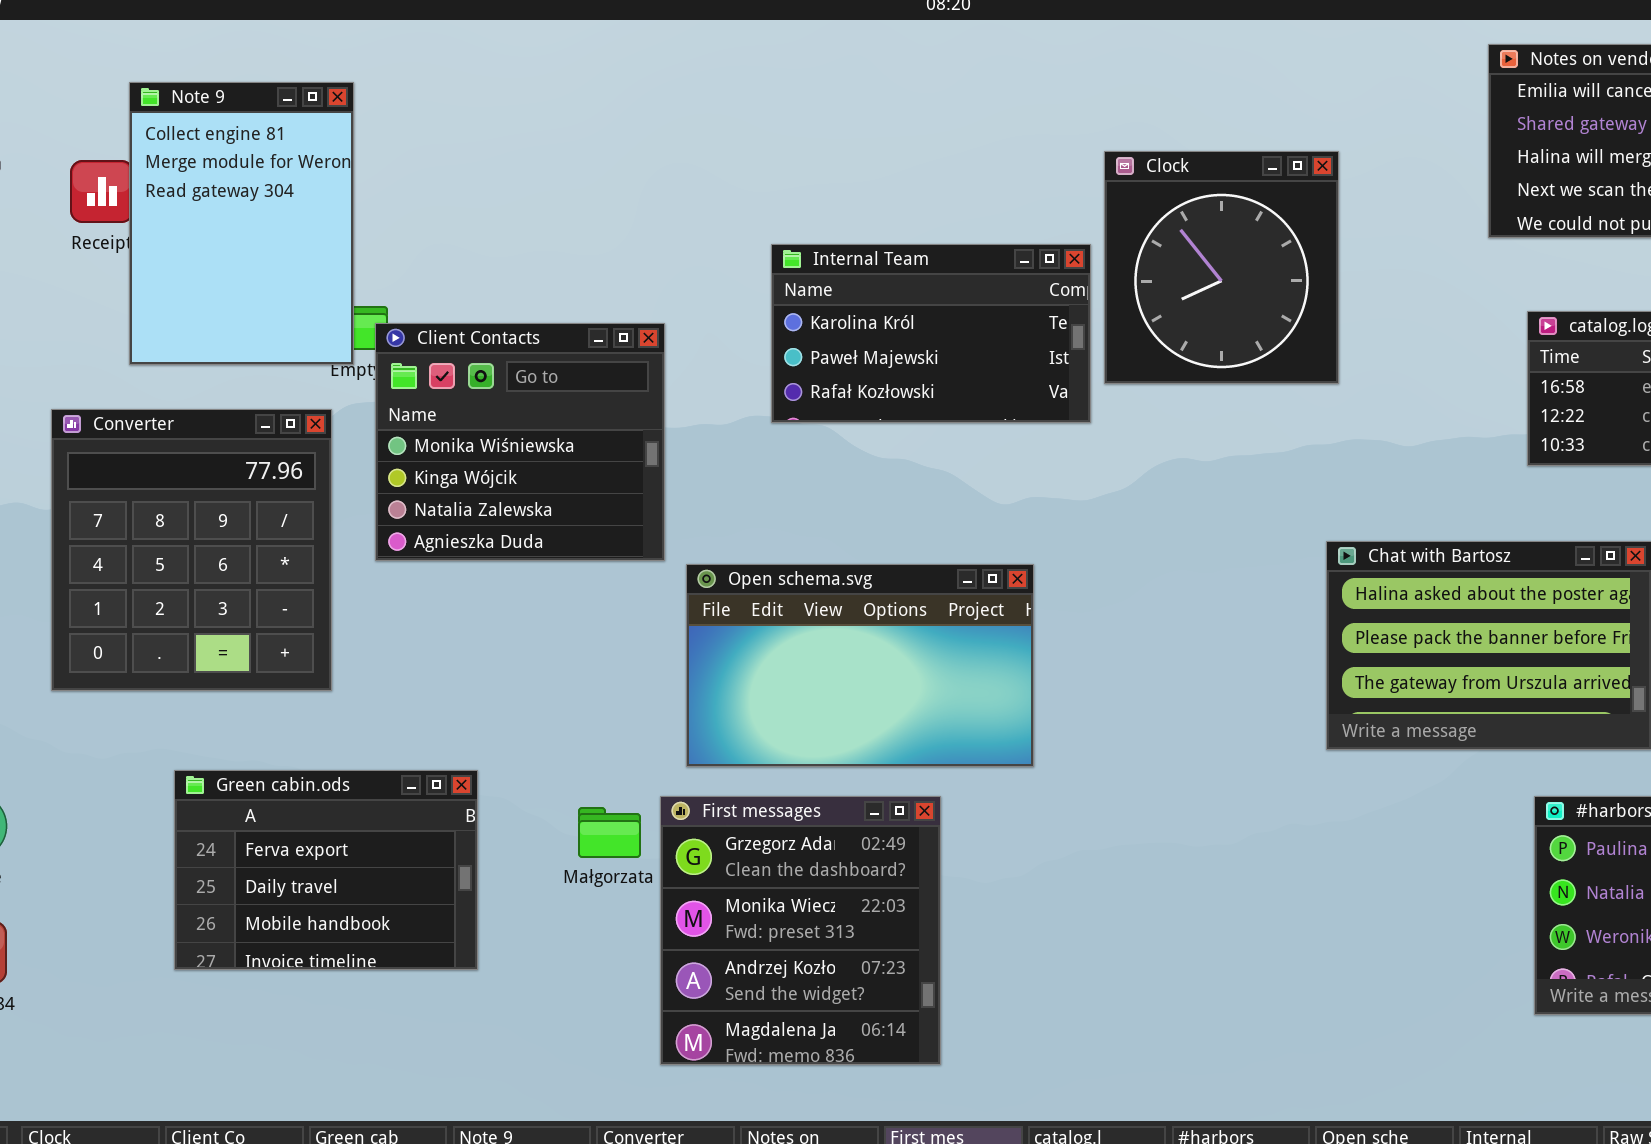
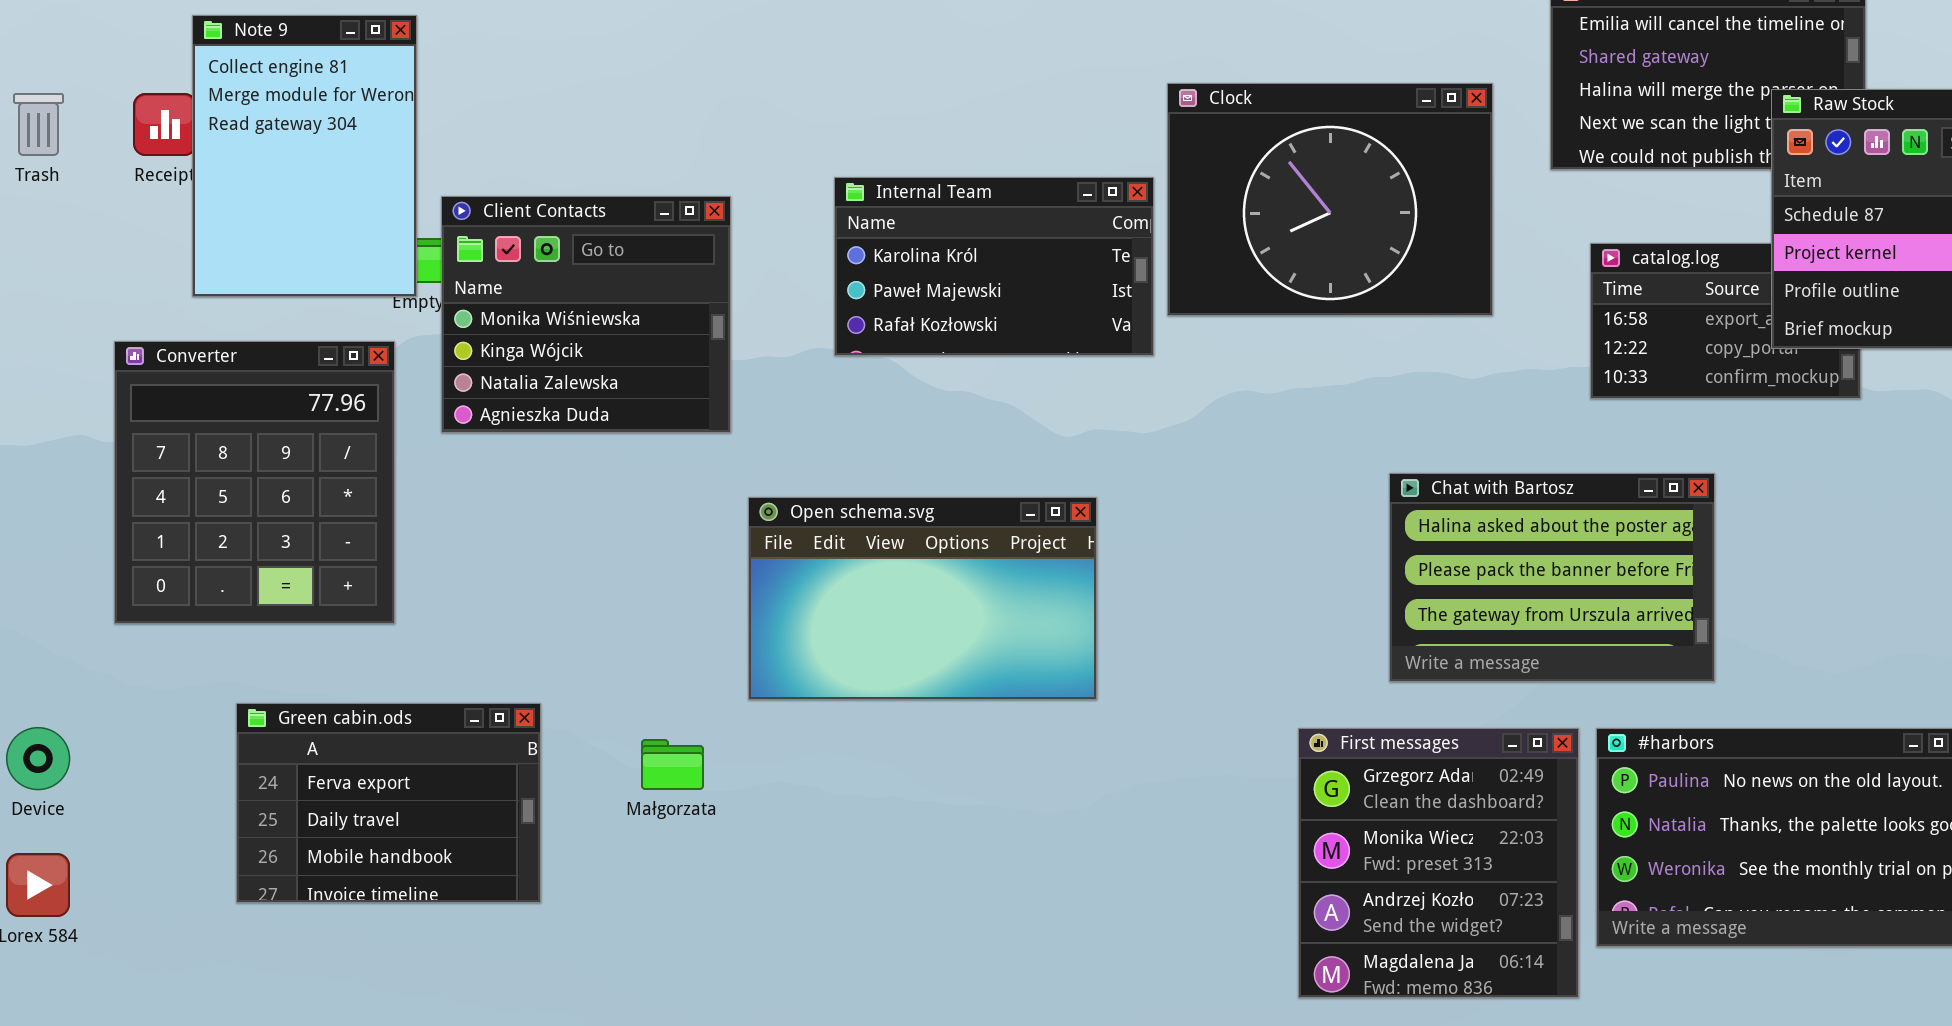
Clock: [1104,151,1339,384] -> [1167,83,1493,316], resized
Client Contacts: [375,323,665,561] -> [441,196,731,433], moved
First messages: [660,796,941,1065] -> [1298,728,1579,998], moved

